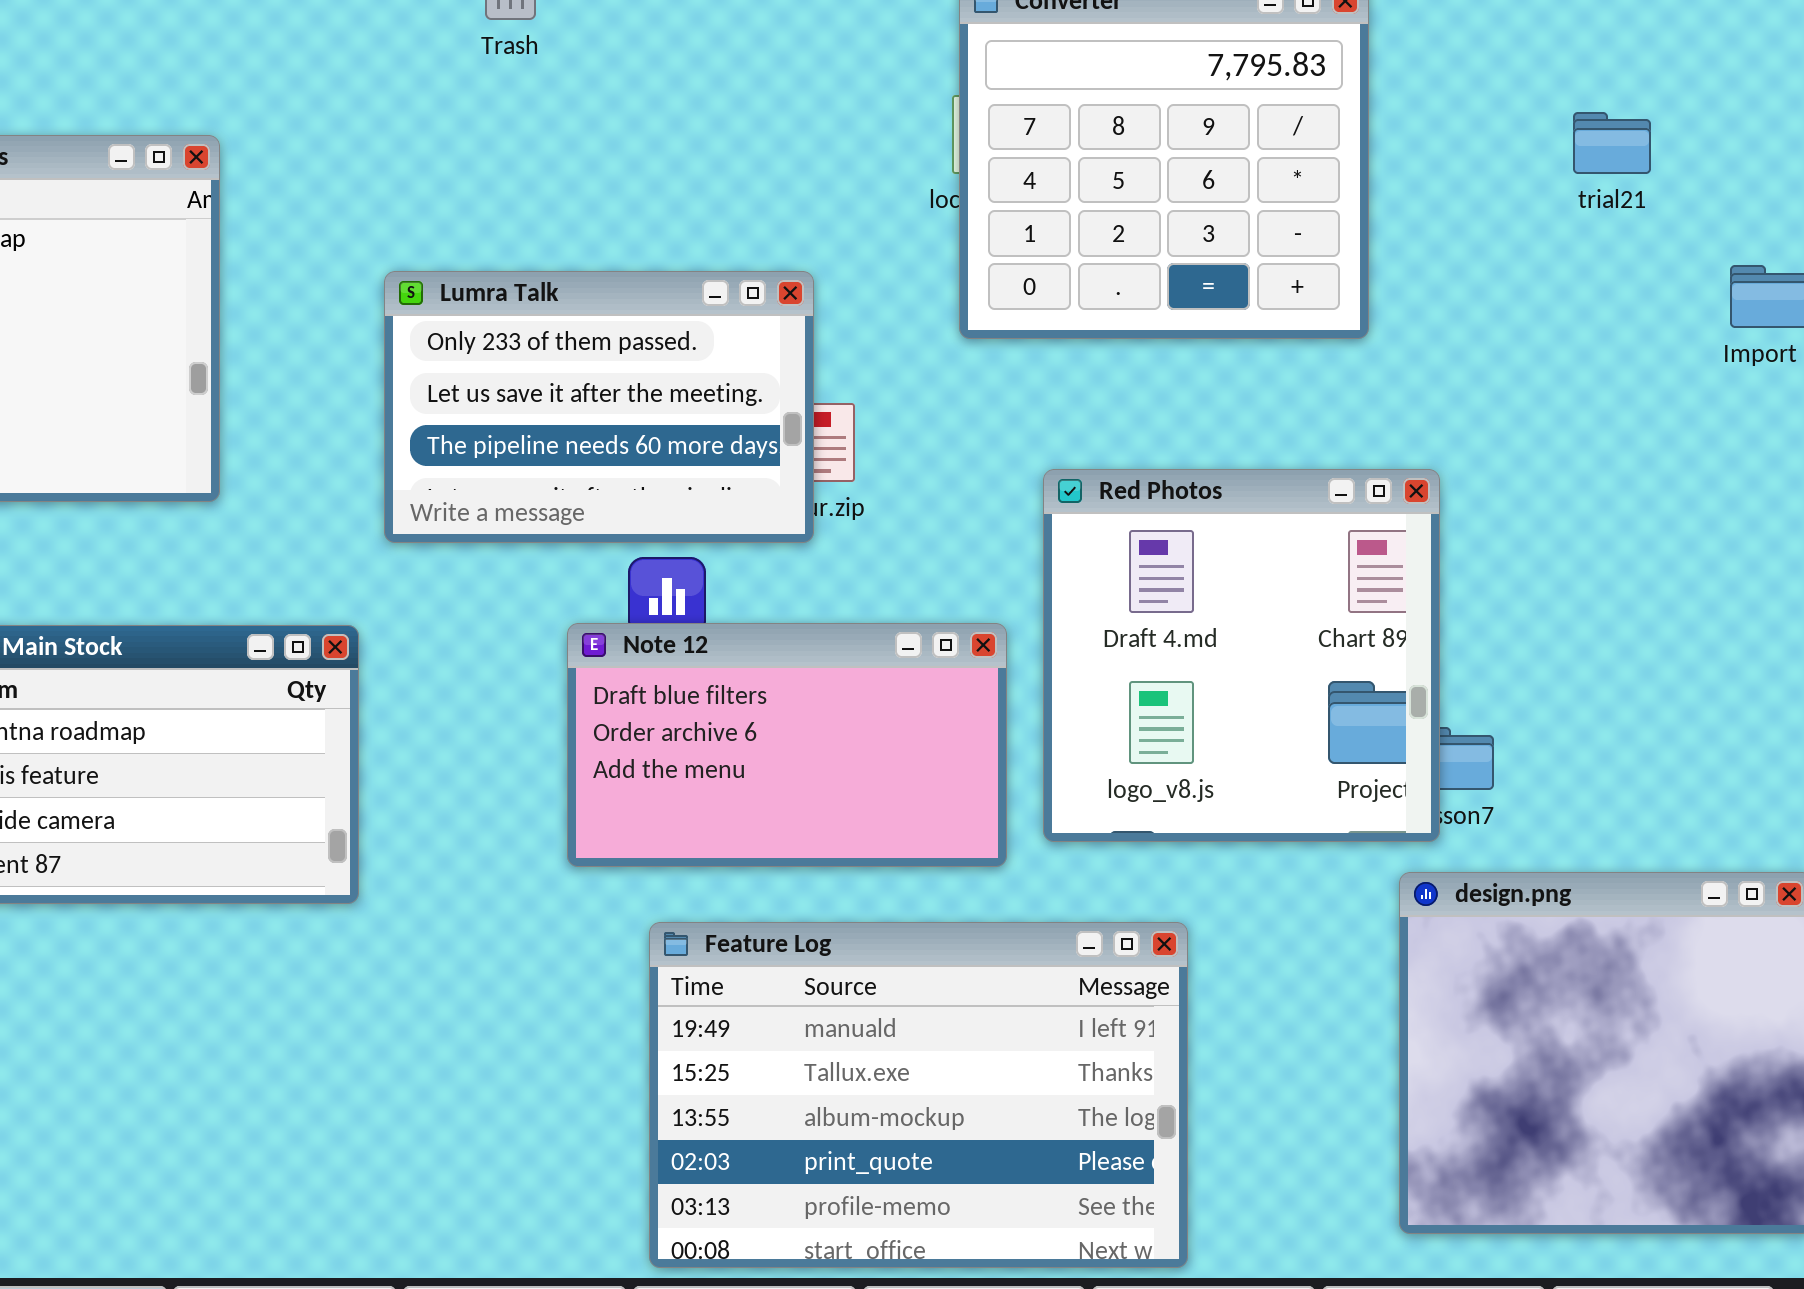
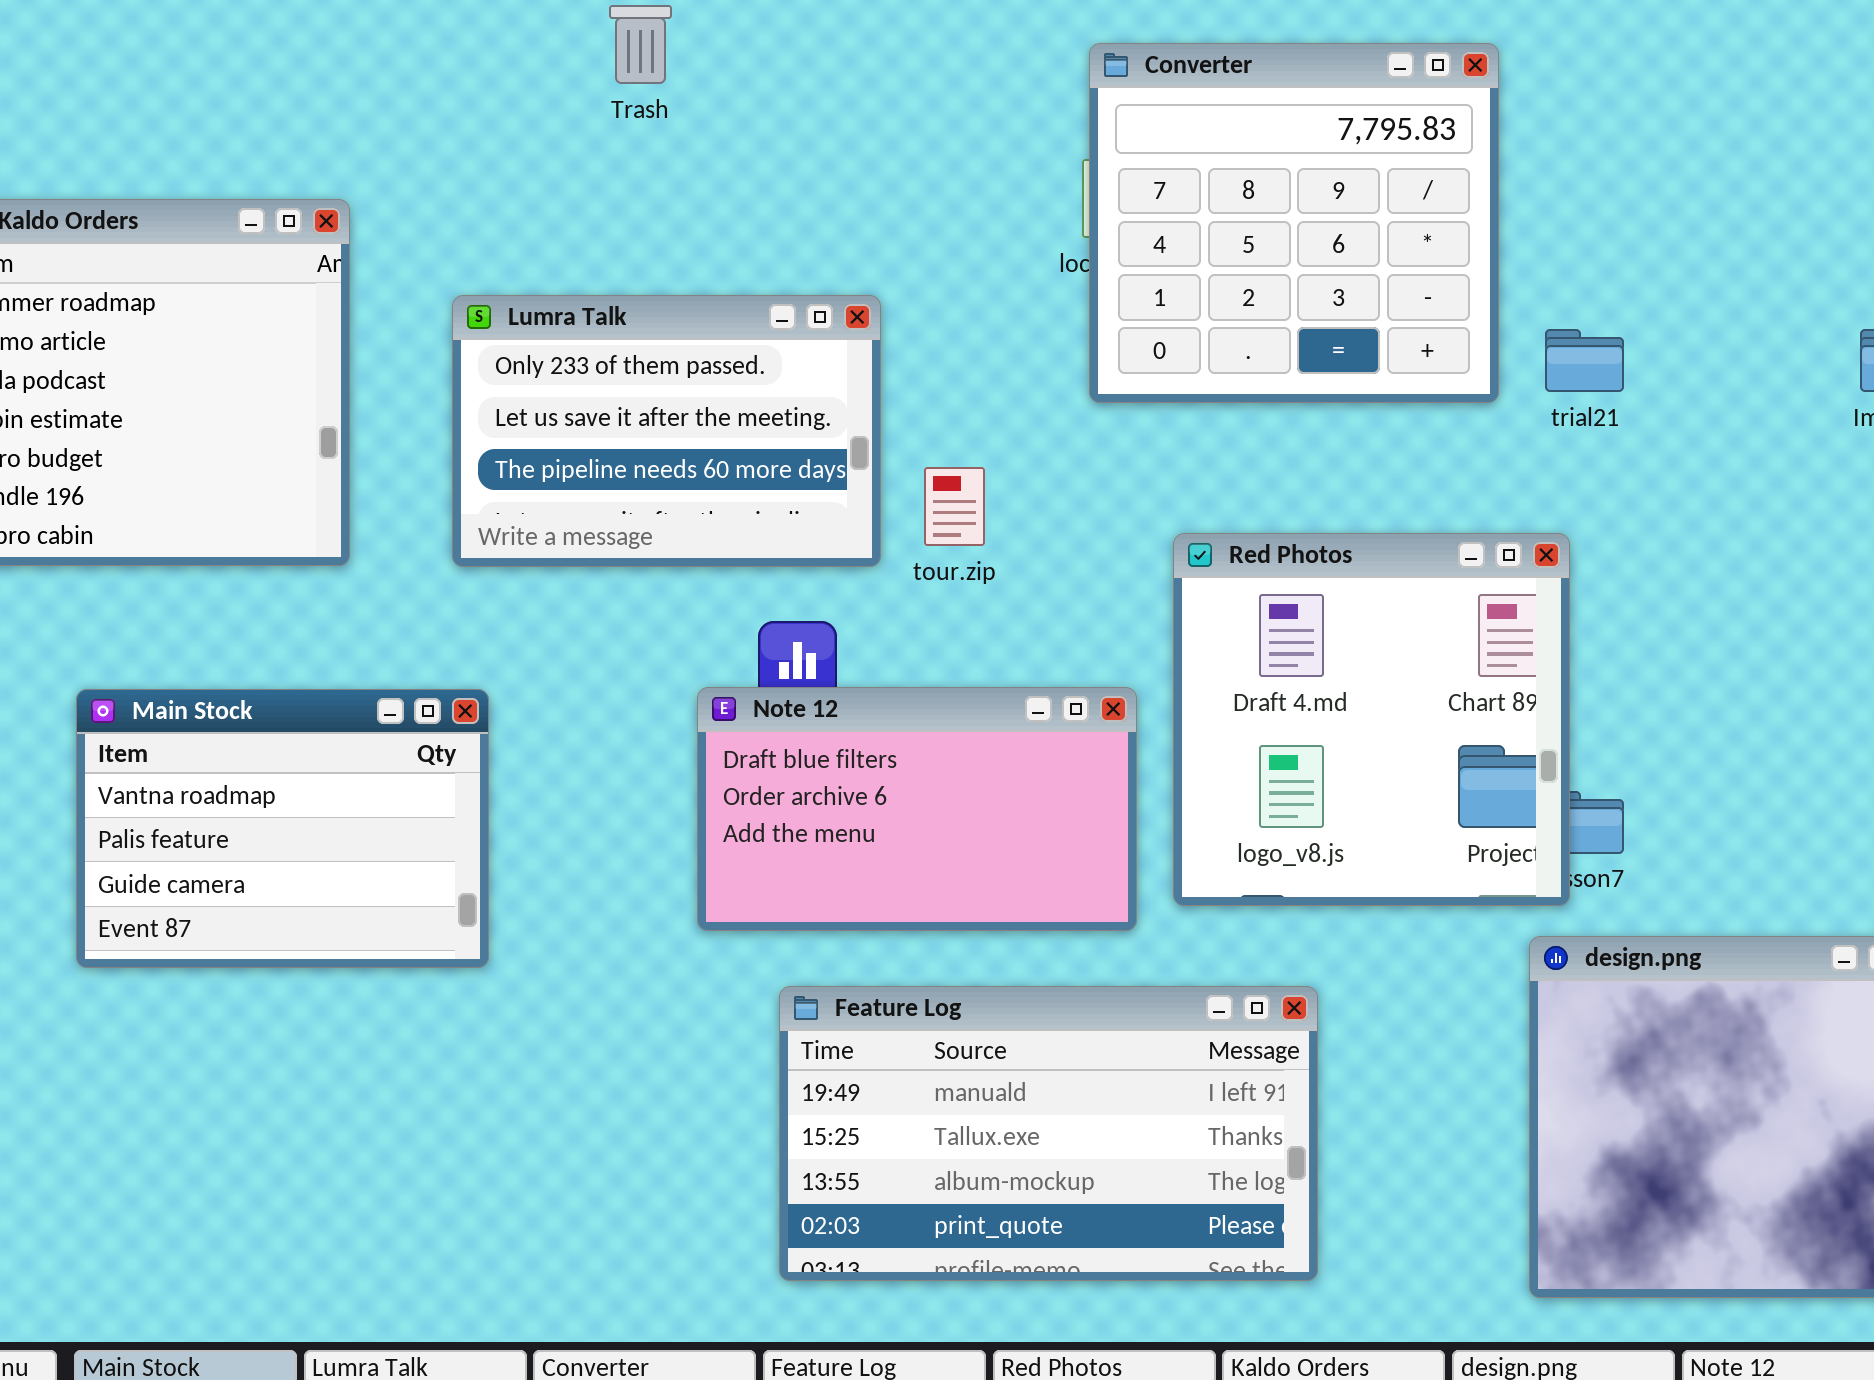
trial21: [1573,112,1651,174] -> [1545,329,1624,392], moved
Lumra Talk: [384,271,814,543] -> [452,295,881,567], moved
Feature Log: [649,922,1188,1268] -> [779,986,1318,1281], resized

